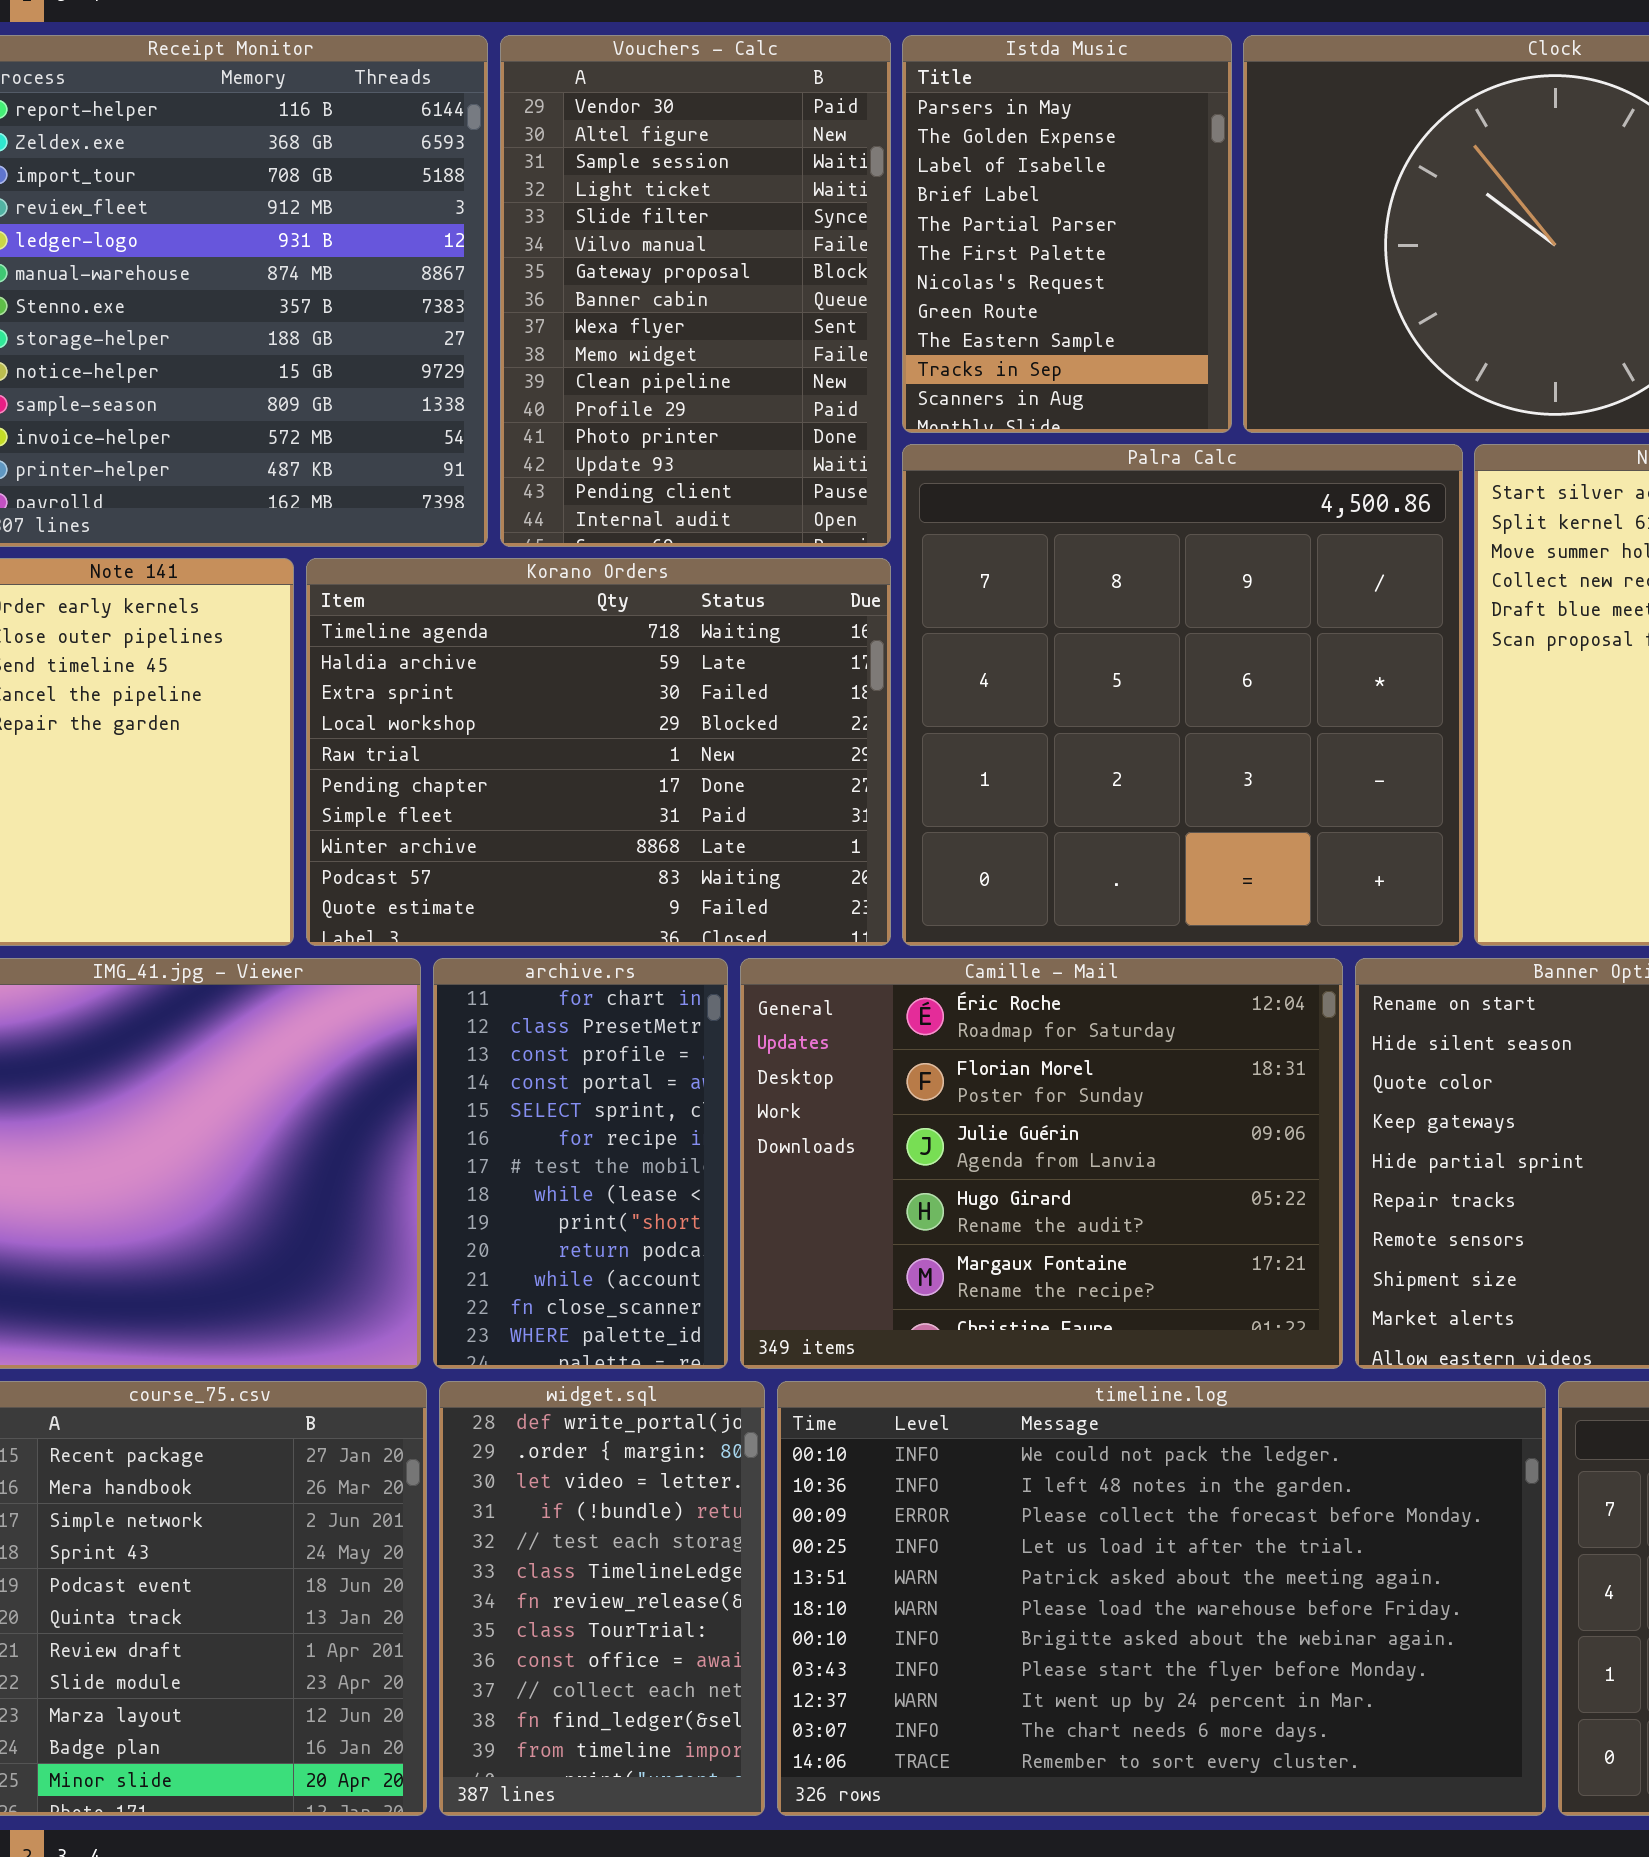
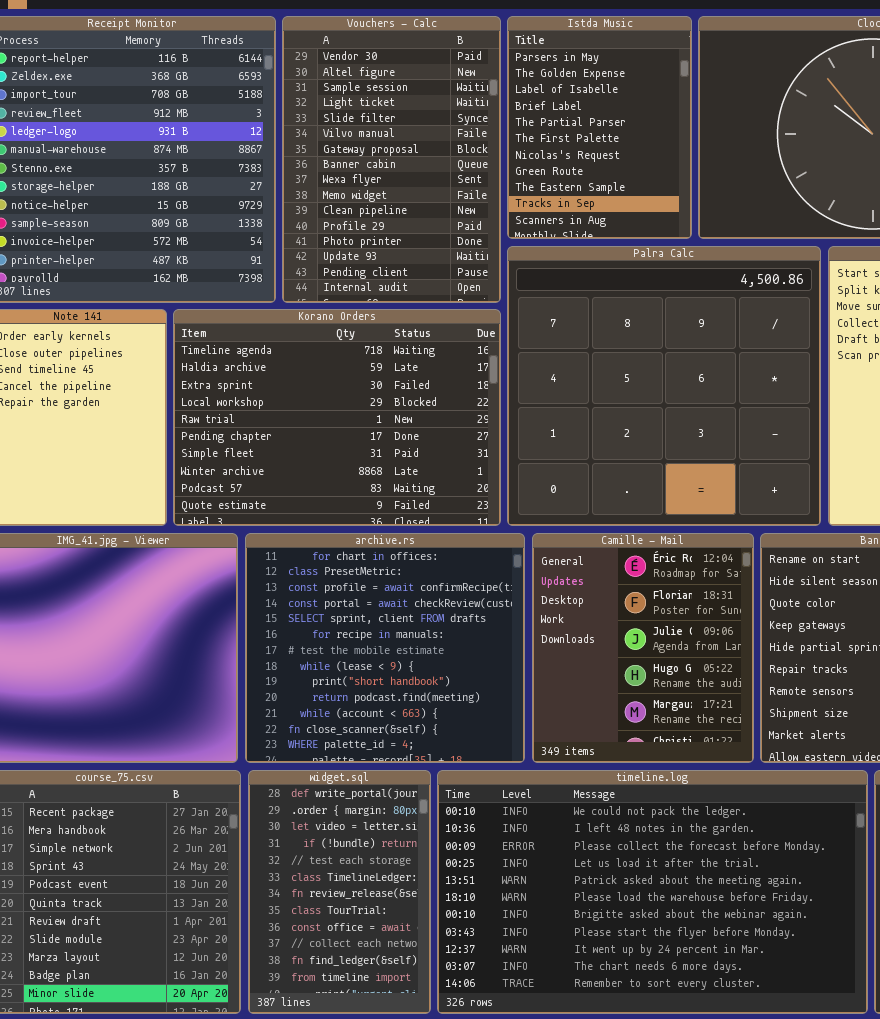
archive.rs: [433,958,728,1369] -> [245,533,525,763], resized
Camille - Mail: [740,958,1343,1369] -> [532,533,754,763], resized

